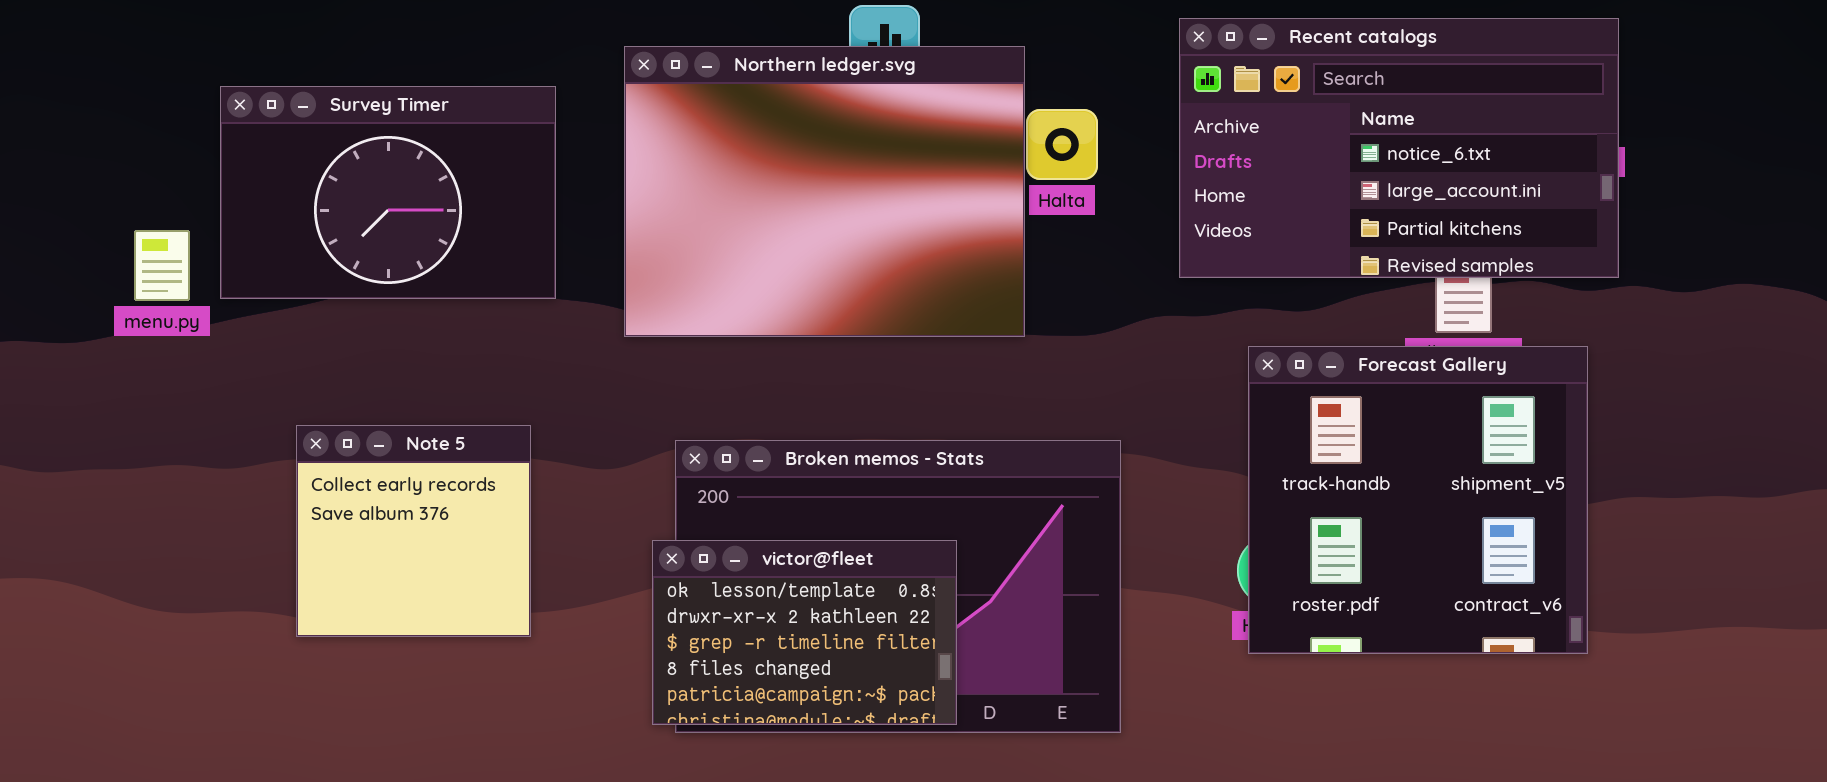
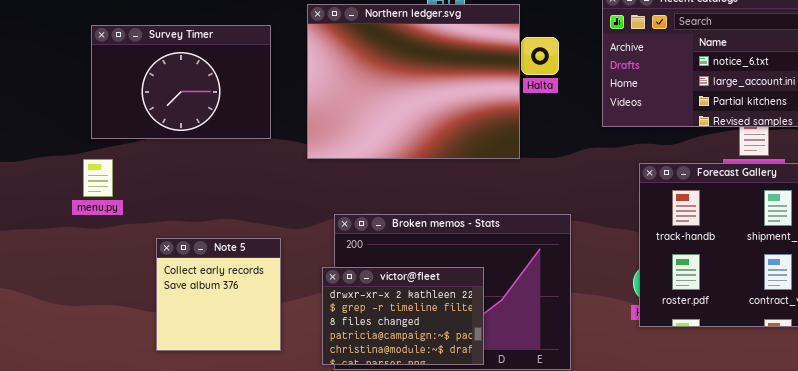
menu.py: [134,230,190,301] -> [83,159,113,197], moved
Note 5: [296,425,531,637] -> [156,238,281,351], moved
victor@fleet: [652,540,957,725] -> [322,267,484,365], scrolled down 1 row

